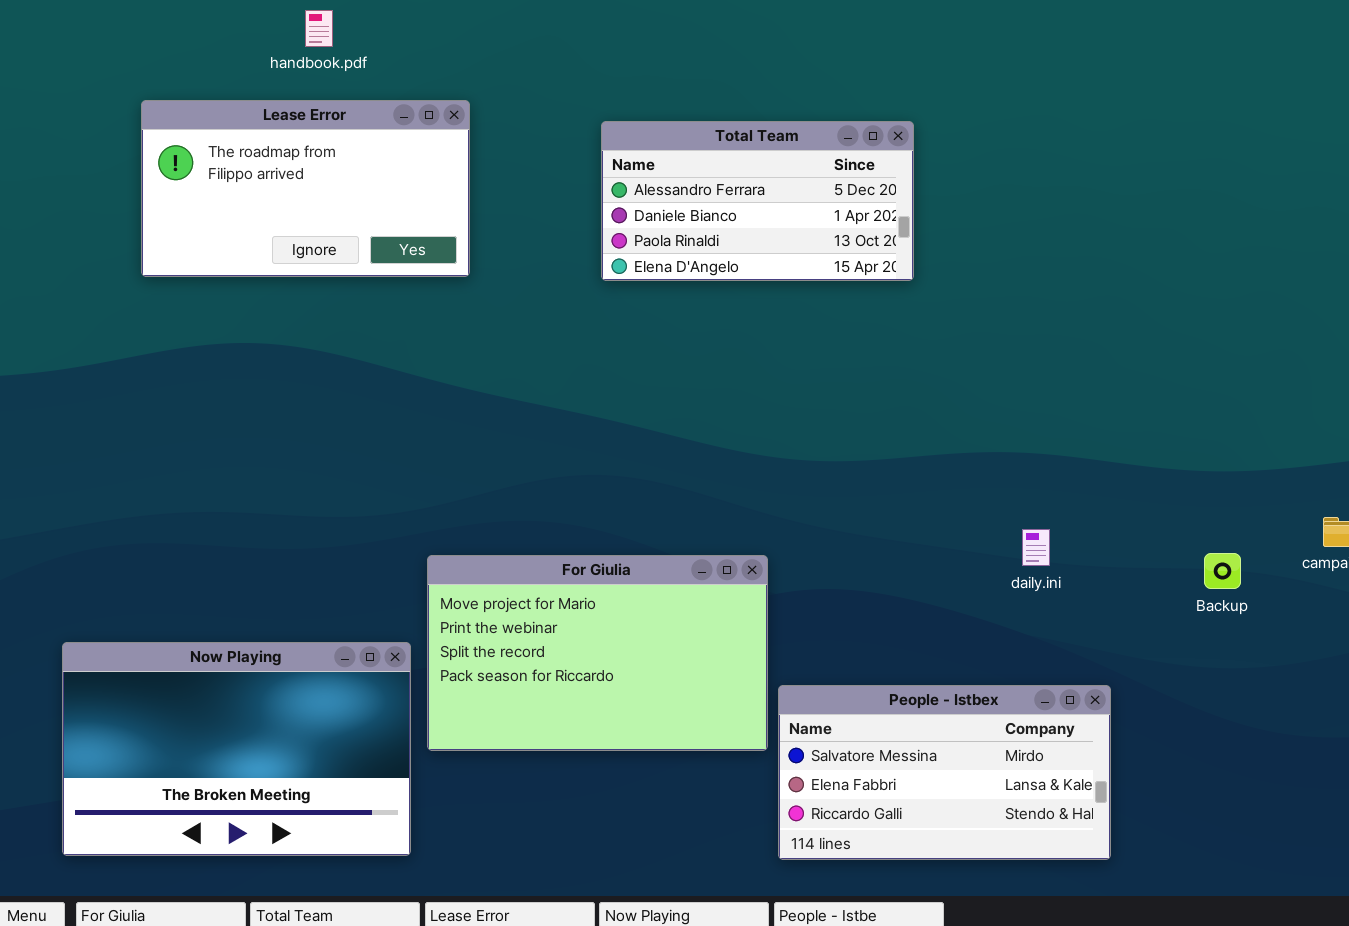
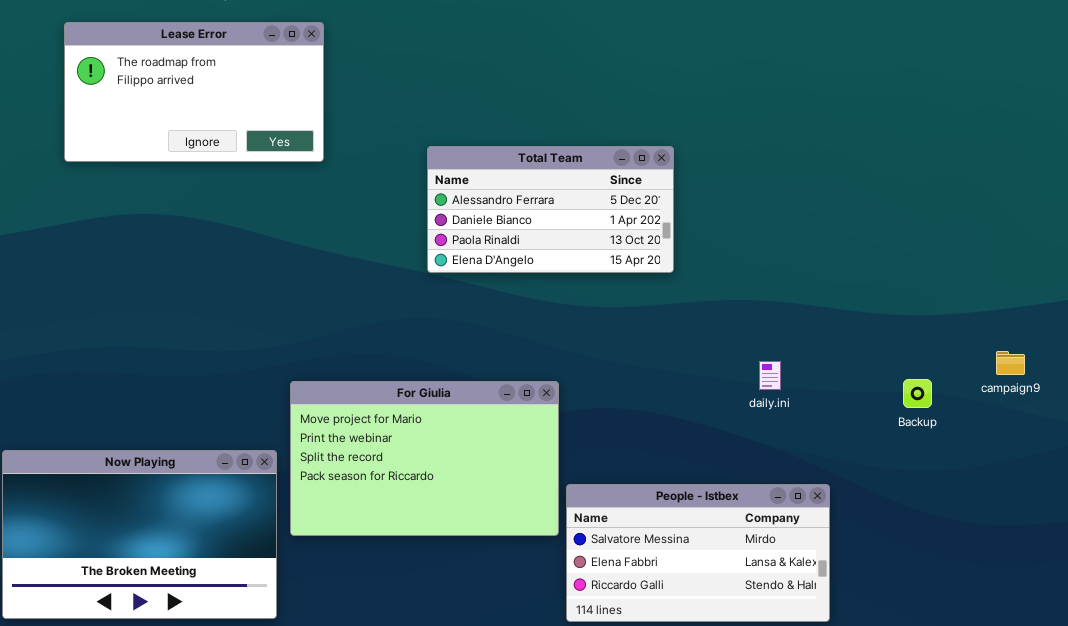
Total Team: [601,121,914,281] -> [427,146,674,273], moved

